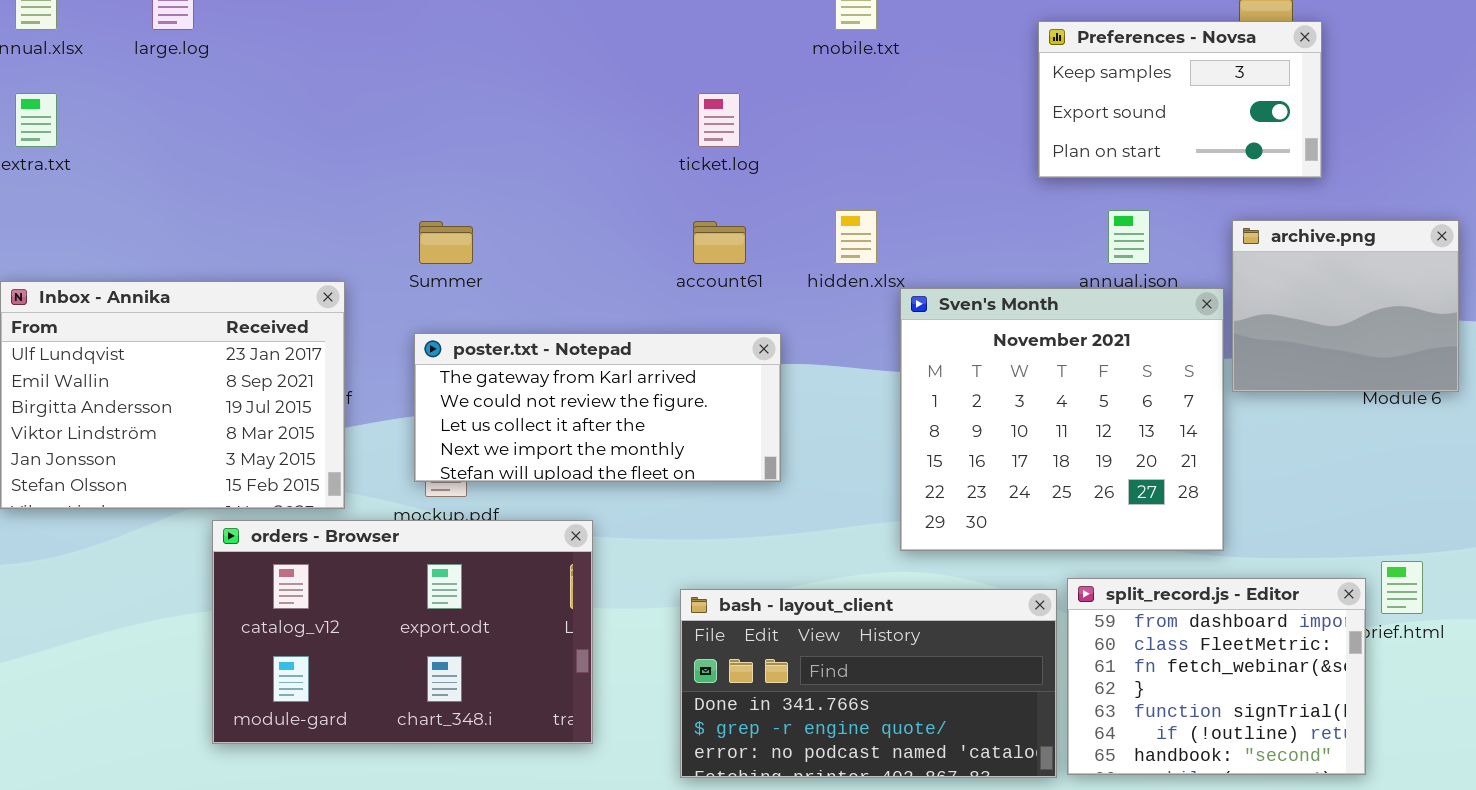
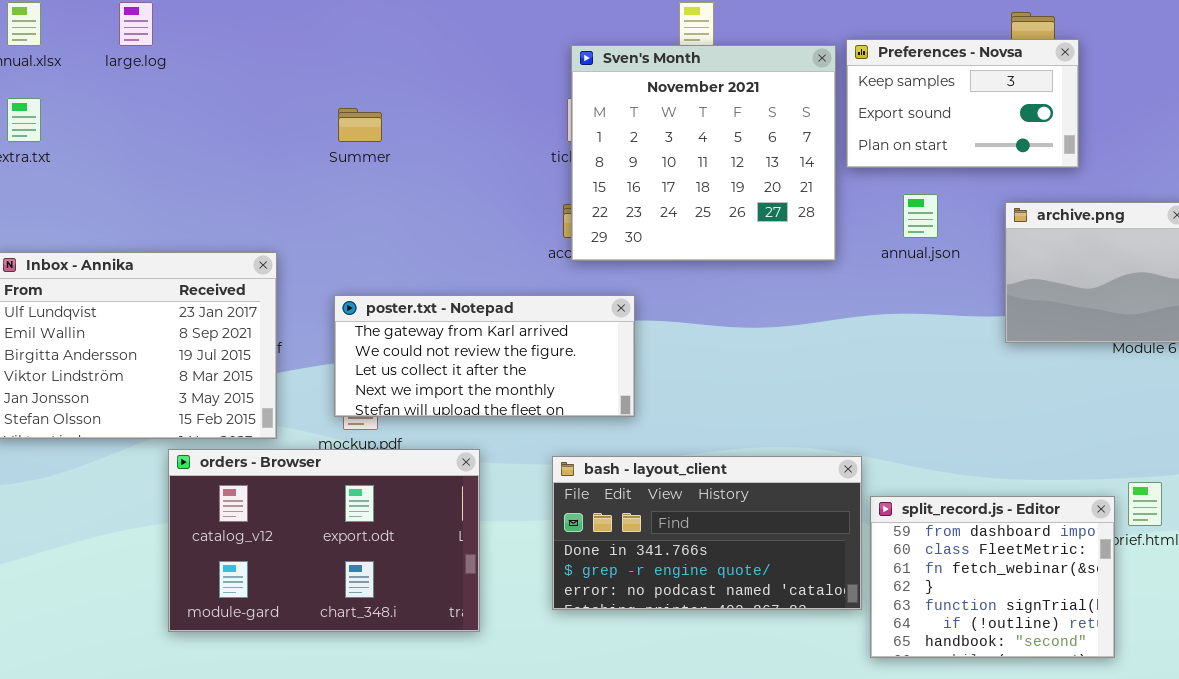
Summer: [419,221,473,264] -> [338,108,382,142], moved
Sven's Month: [900,288,1224,551] -> [571,45,836,261], moved
bash - layout_client: [680,589,1057,778] -> [552,456,862,610], moved

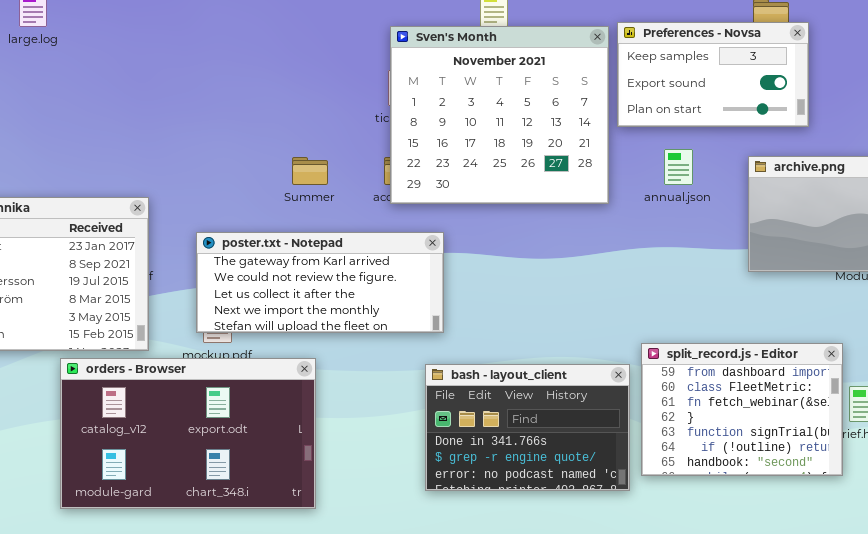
Summer: [338,108,382,142] -> [292,157,328,185], moved
bash - layout_client: [552,456,862,610] -> [425,364,630,491], resized
split_record.js - Editor: [870,496,1115,658] -> [641,343,843,476], moved

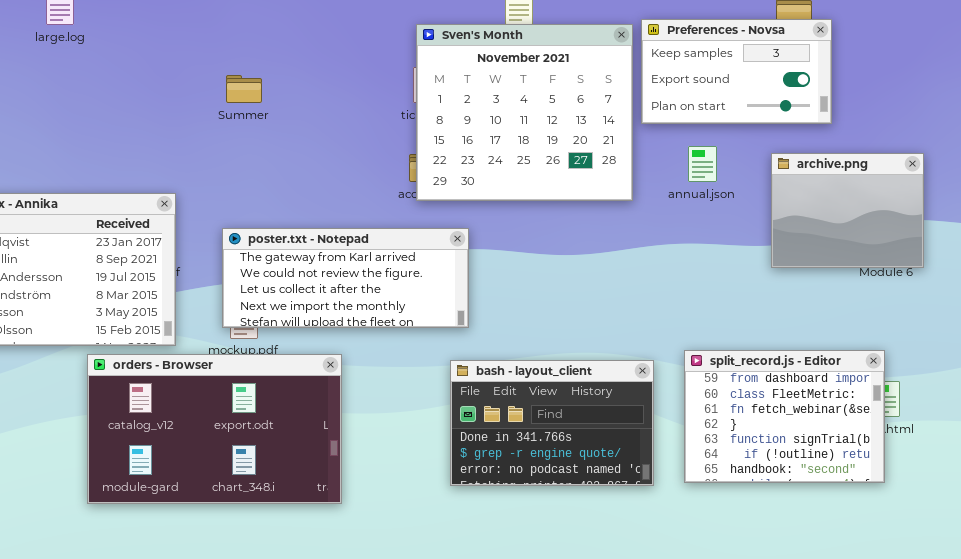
Summer: [292,157,328,185] -> [226,75,262,103], moved
split_record.js - Editor: [641,343,843,476] -> [684,350,885,483], moved

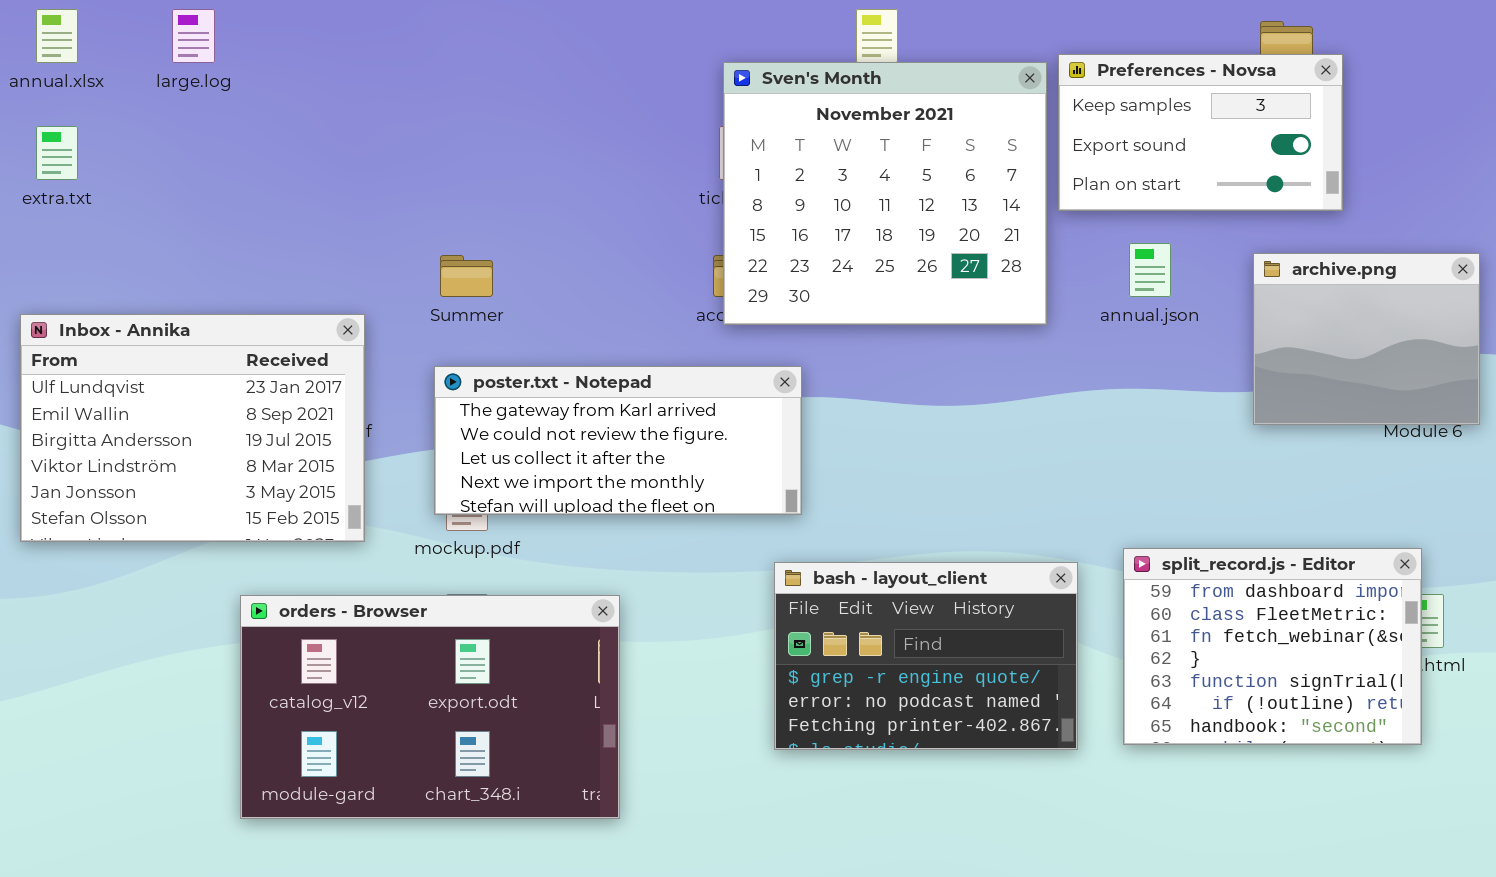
Summer: [226,75,262,103] -> [440,255,493,297], moved
orders - Browser: [87,354,342,504] -> [240,595,620,819], moved
bash - layout_client: [450,360,654,486] -> [774,562,1078,750], scrolled down 1 row

